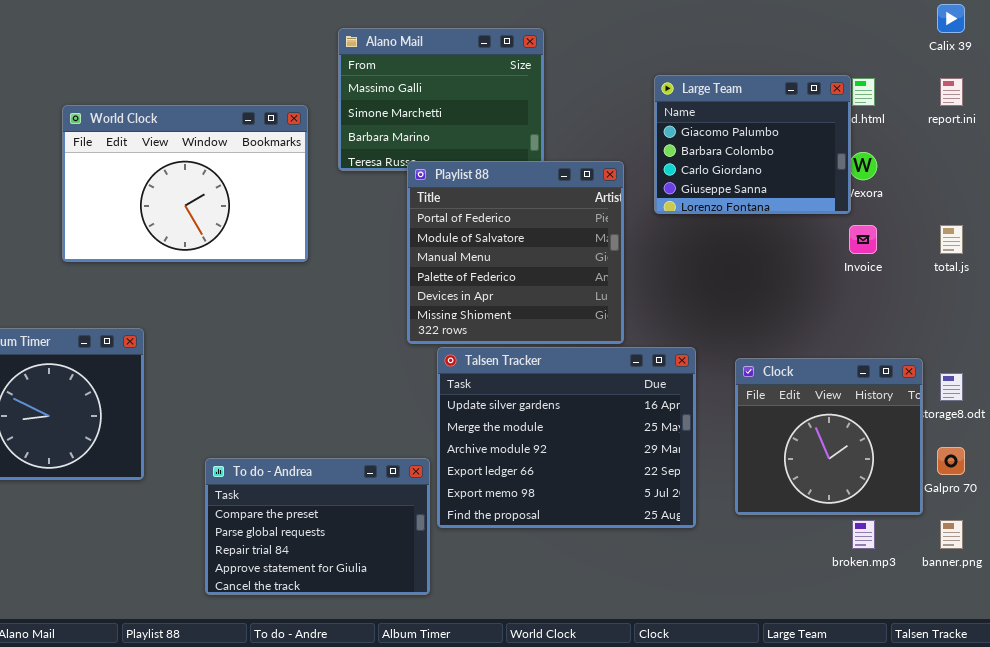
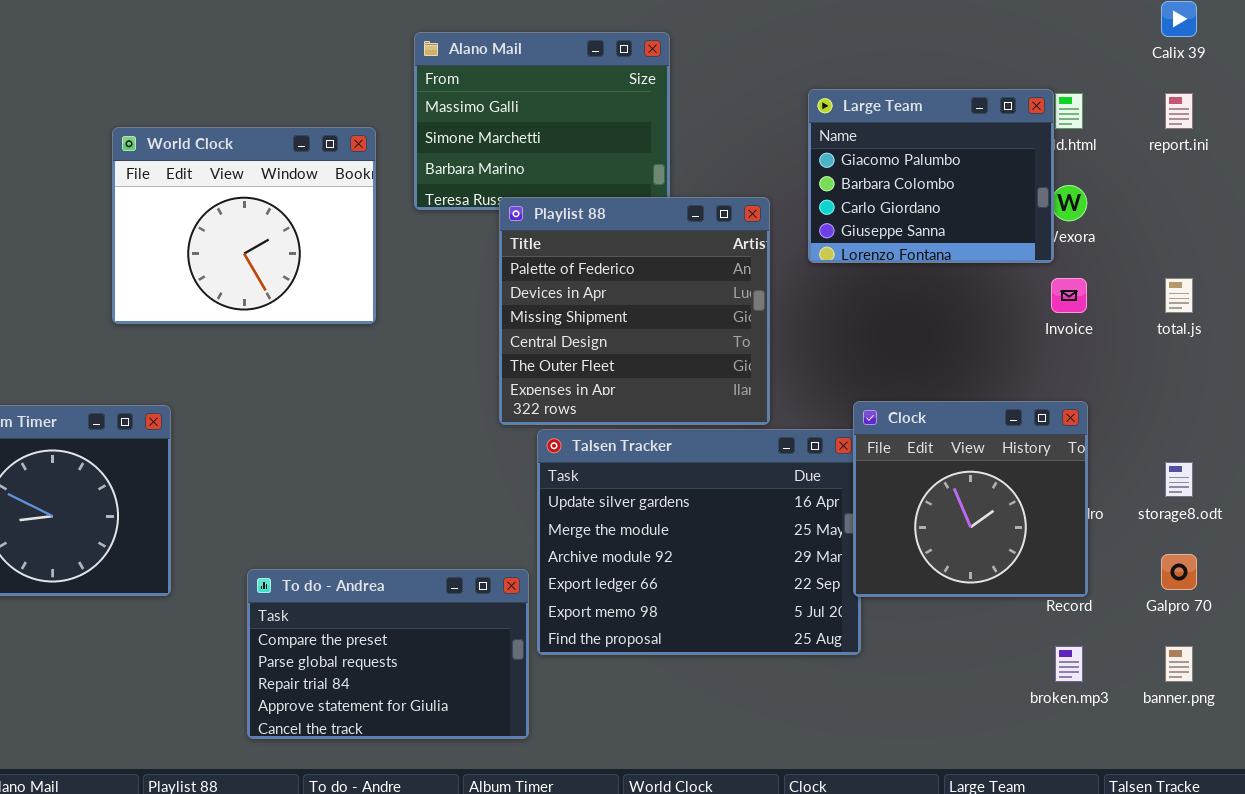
World Clock: [62,105,308,262] -> [112,127,376,324], resized
Playlist 88: [407,161,624,344] -> [499,197,770,425], scrolled down 3 rows
Clock: [735,358,923,515] -> [853,401,1088,597], moved

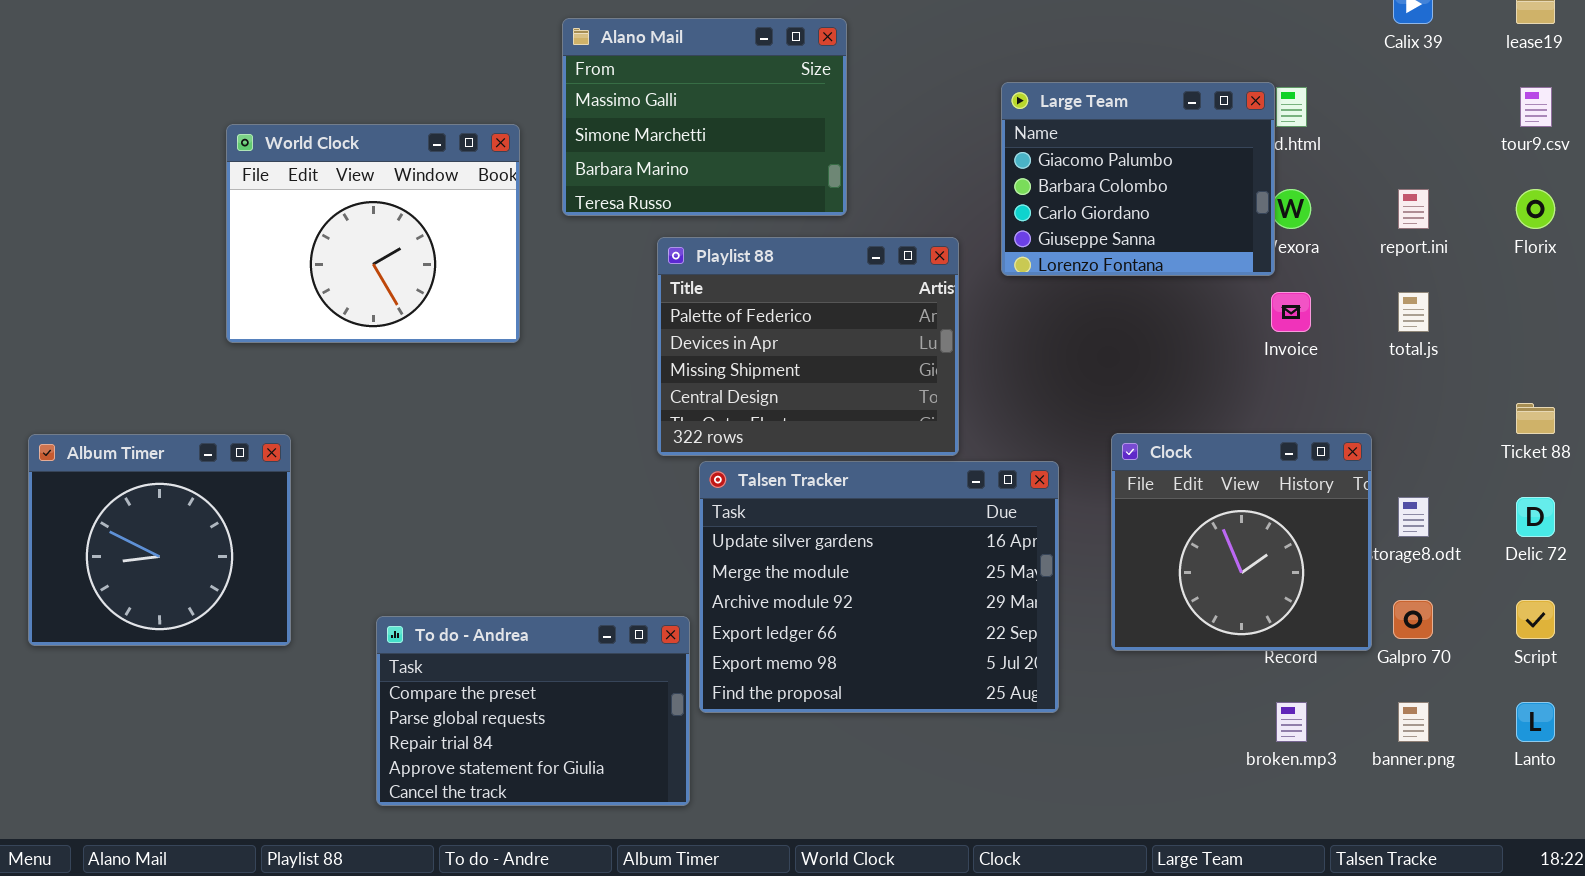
report.ini: [1165,93,1193,129] -> [1398,189,1429,229], moved
Playlist 88: [499,197,770,425] -> [657,237,959,456], resized
Clock: [853,401,1088,597] -> [1111,433,1372,651], moved

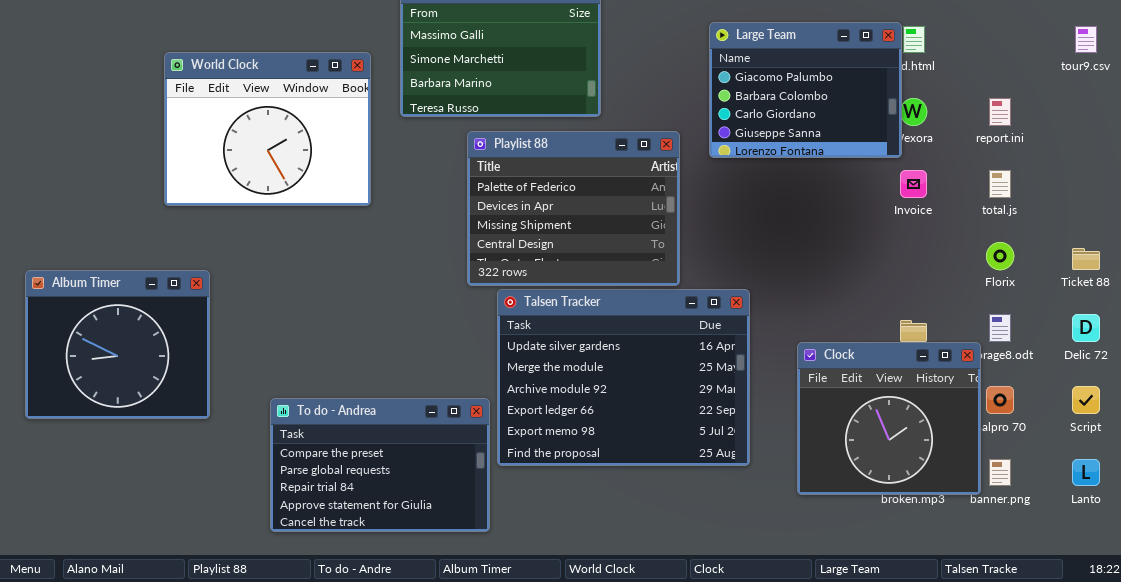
Florix: [1516,189,1555,229] -> [986,242,1014,270], moved
Clock: [1111,433,1372,651] -> [797,342,981,495], moved

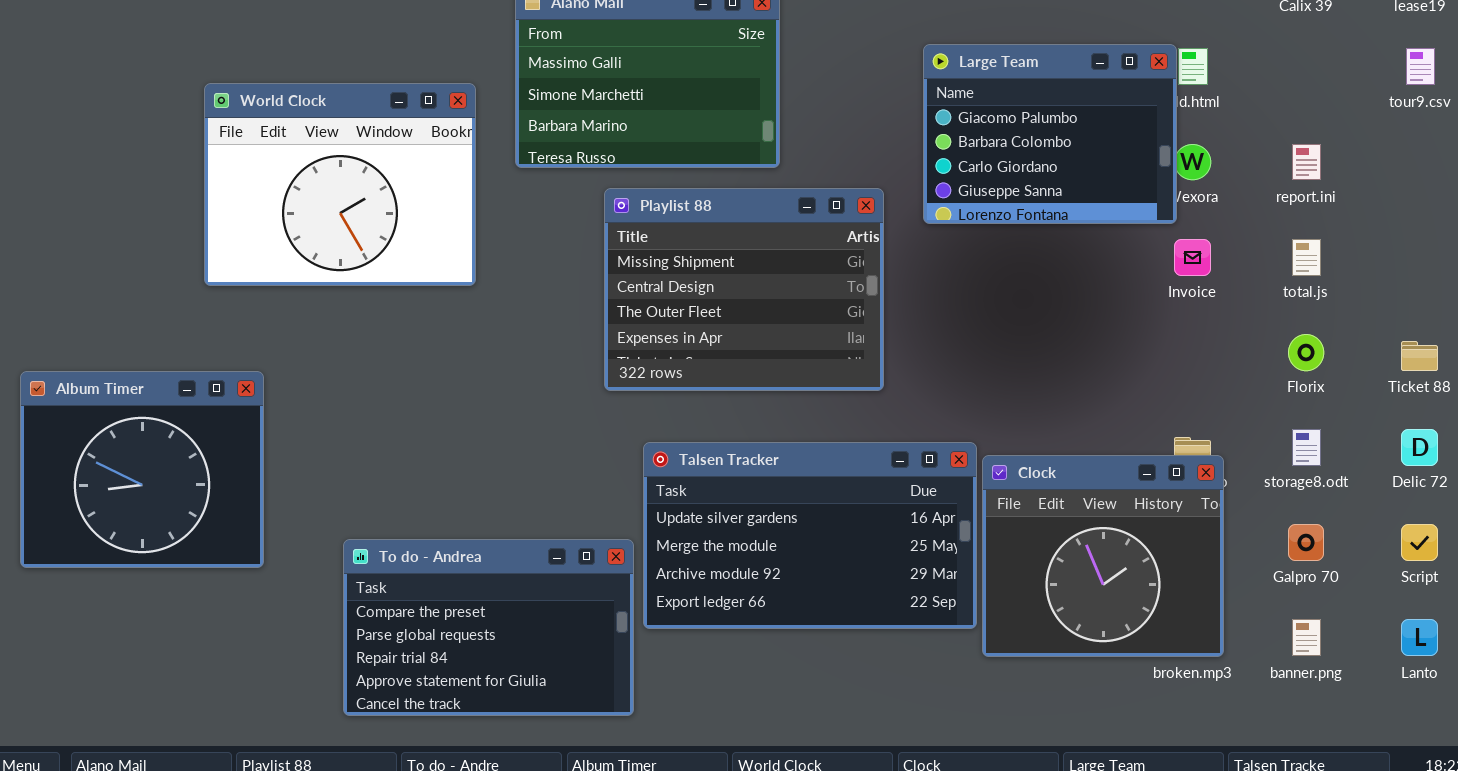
Playlist 88: [467,131,680,286] -> [604,188,884,391], scrolled down 2 rows
Talsen Tracker: [497,289,750,466] -> [643,442,977,629], resized
Clock: [797,342,981,495] -> [982,455,1224,657], moved

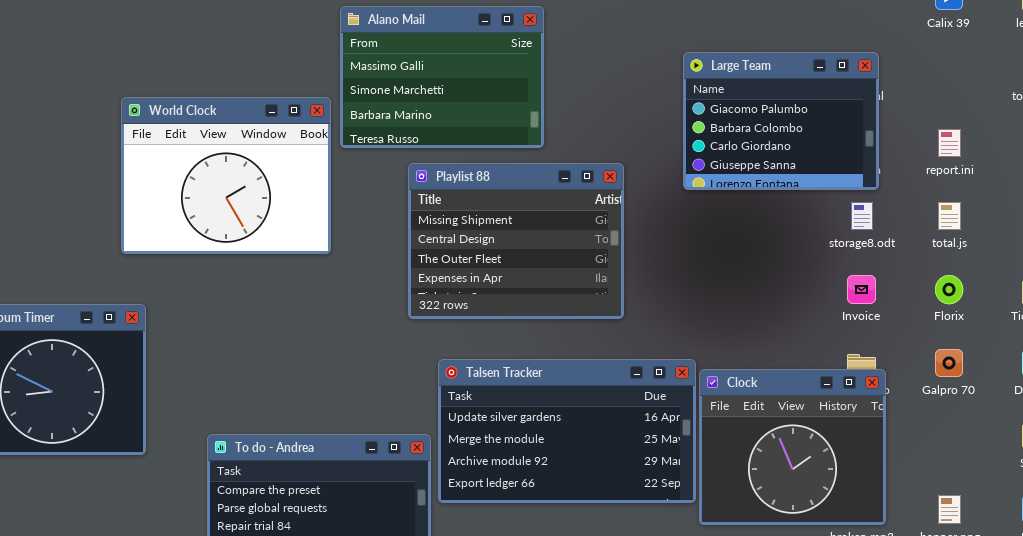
Large Team: [923,44,1177,224] -> [683,52,879,190], moved
World Clock: [204,83,476,286] -> [121,97,331,254], moved
Invoice: [1174,239,1211,276] -> [847,275,876,304], moved
storage8.odt: [1292,429,1321,466] -> [851,202,873,230], moved
Galpro 70: [1288,524,1324,561] -> [935,349,963,377], moved

